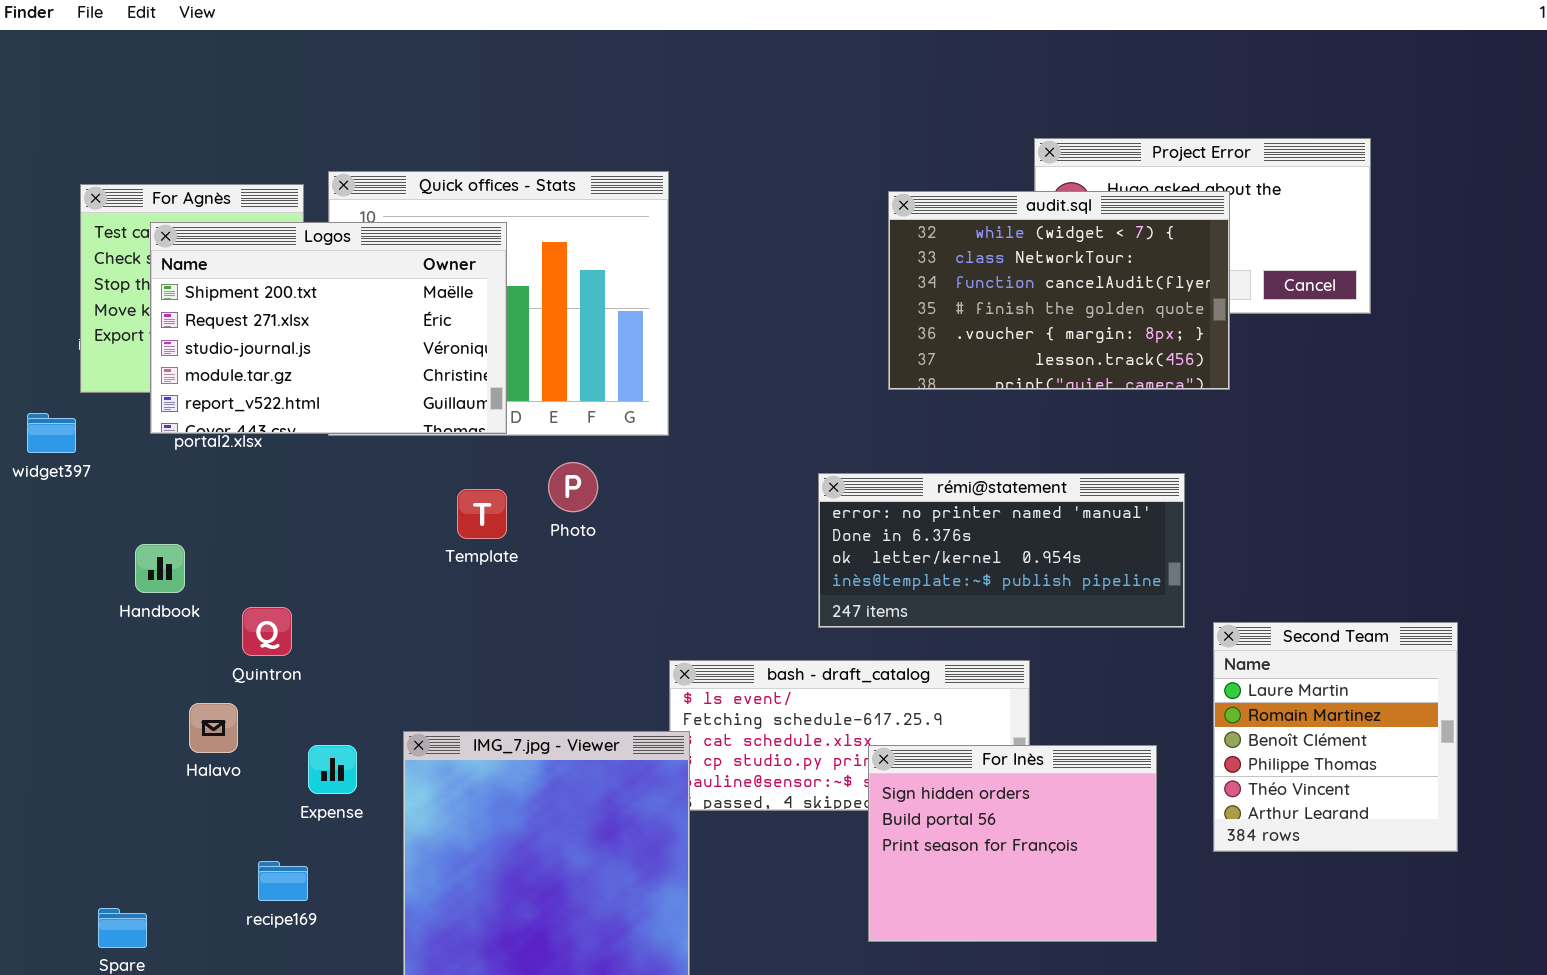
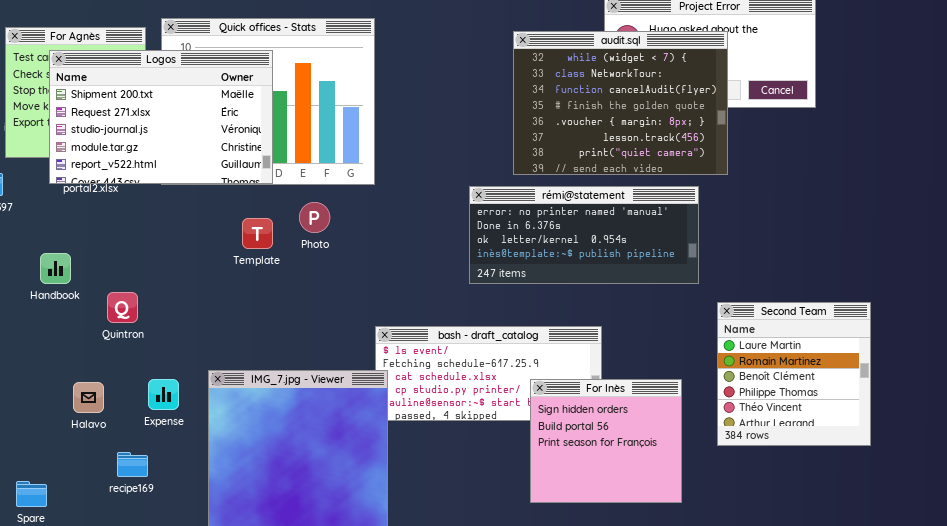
audit.sql: [888,191,1230,390] -> [513,31,728,175], resized
rémi@statement: [818,473,1185,628] -> [469,186,699,284], moved
Halavo: [189,703,238,753] -> [73,382,104,413], moved
For Inès: [868,745,1157,942] -> [530,379,682,503], resized

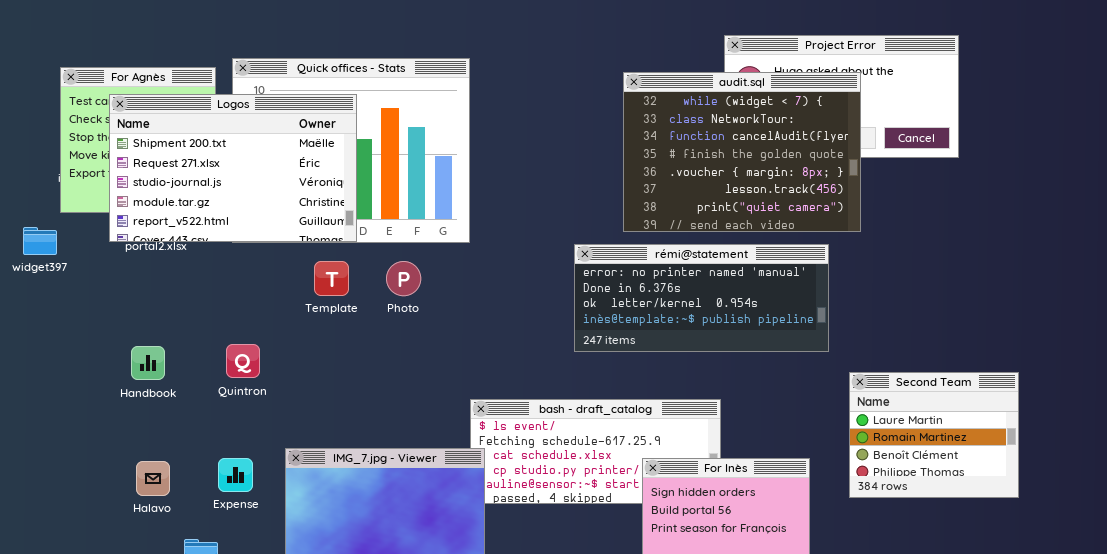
Template: [242,218,273,249] -> [314,261,349,296], moved
Handbook: [40,253,71,284] -> [131,346,165,380], moved
Quintron: [107,292,138,323] -> [226,344,260,378], moved
Second Team: [717,302,871,446] -> [849,372,1019,498], resized

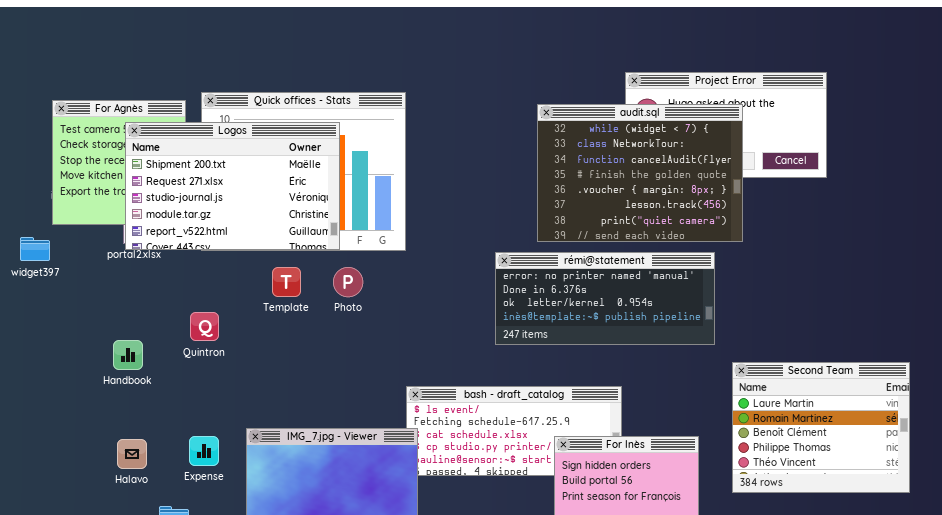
Logos: [109,94,357,242] -> [125,122,340,250], moved
Quintron: [226,344,260,378] -> [190,312,219,341], moved
Second Team: [849,372,1019,498] -> [732,362,910,493], resized

